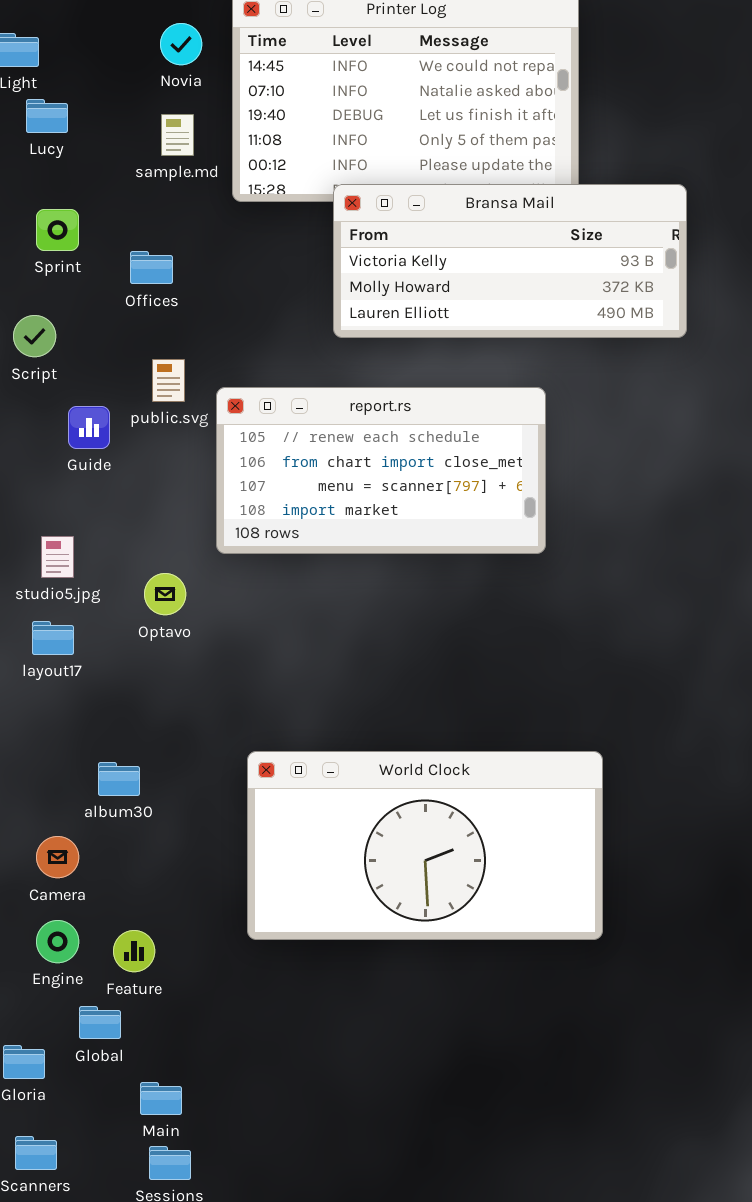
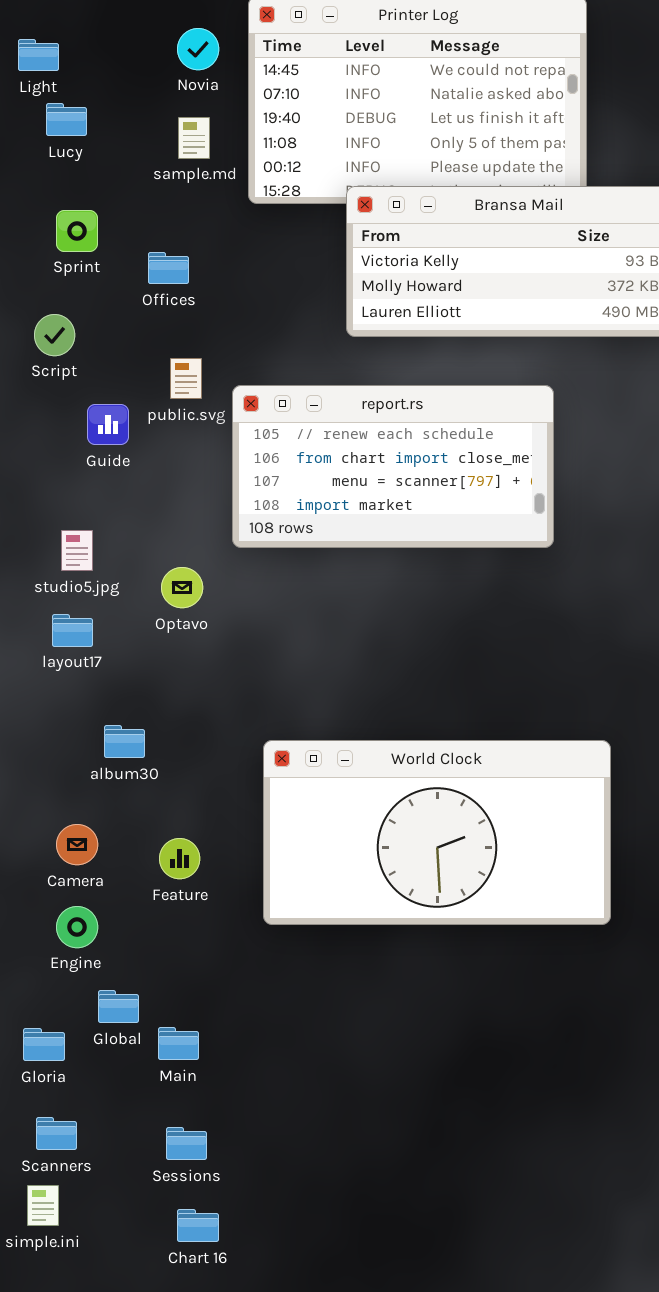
album30: [98,762,140,796] -> [104,725,145,758], moved
Feature: [113,930,155,972] -> [159,838,200,879], moved
Main: [140,1082,182,1115] -> [158,1027,199,1060], moved

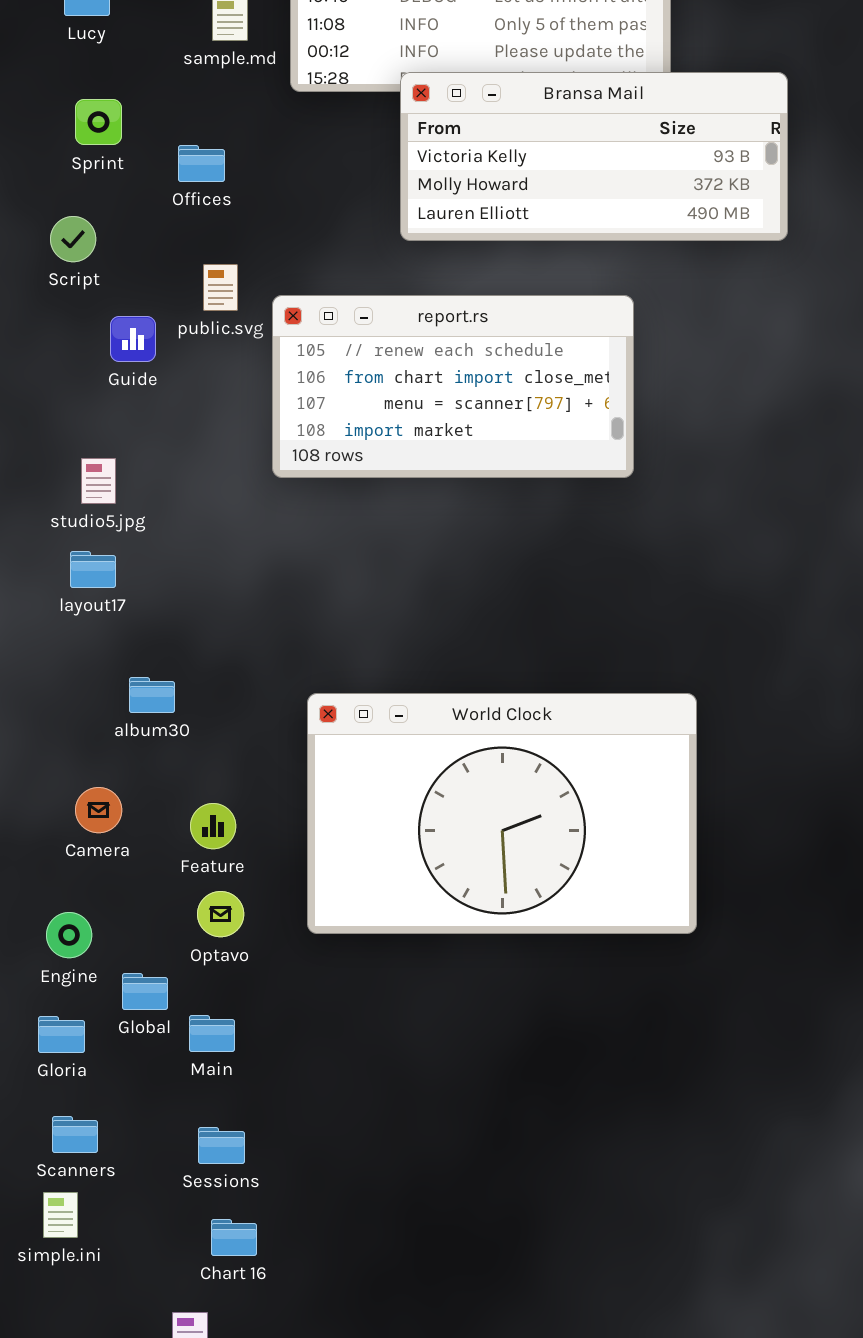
Optavo: [161,567,203,608] -> [197,891,244,937], moved
World Clock: [263,740,611,925] -> [307,693,697,934], resized
Engine: [56,906,98,948] -> [46,912,92,958], moved

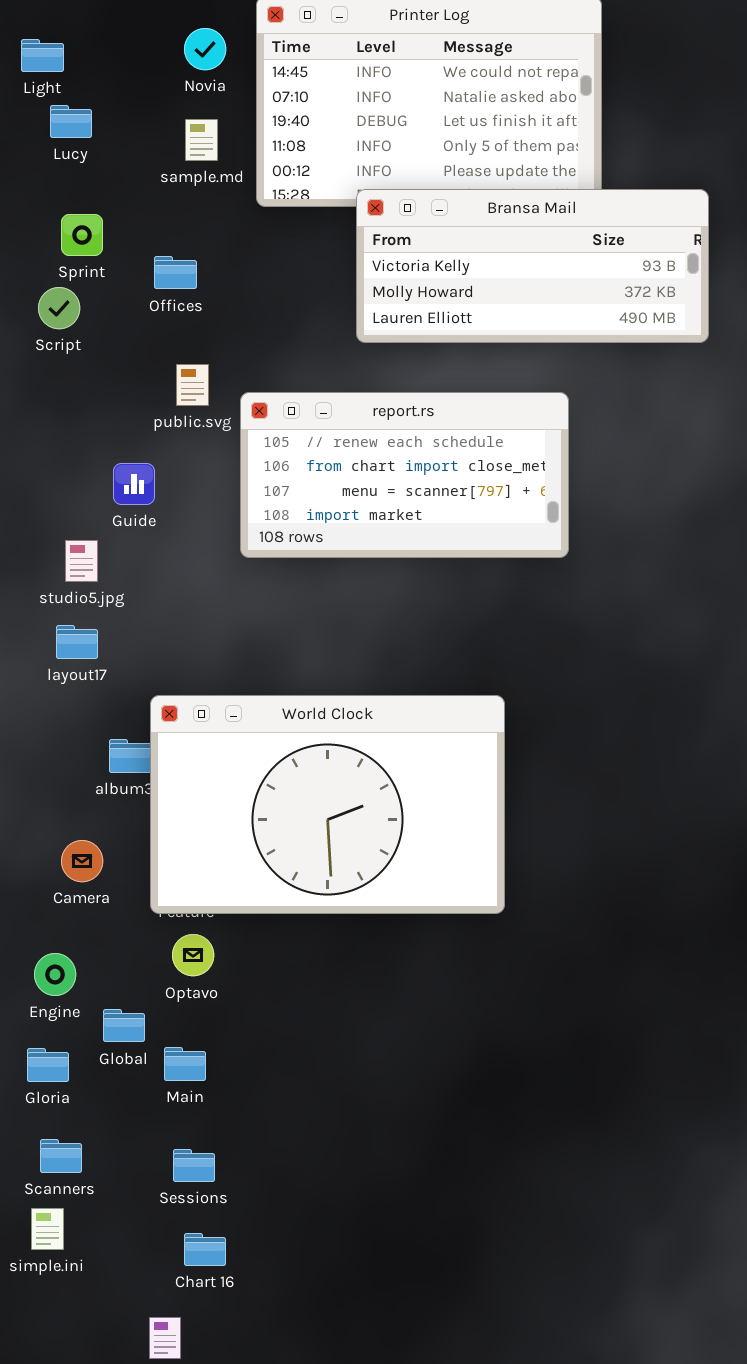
Script: [50,216,96,262] -> [38,287,80,329], moved
Guide: [110,316,156,362] -> [113,463,155,505], moved
World Clock: [307,693,697,934] -> [150,695,505,914], moved

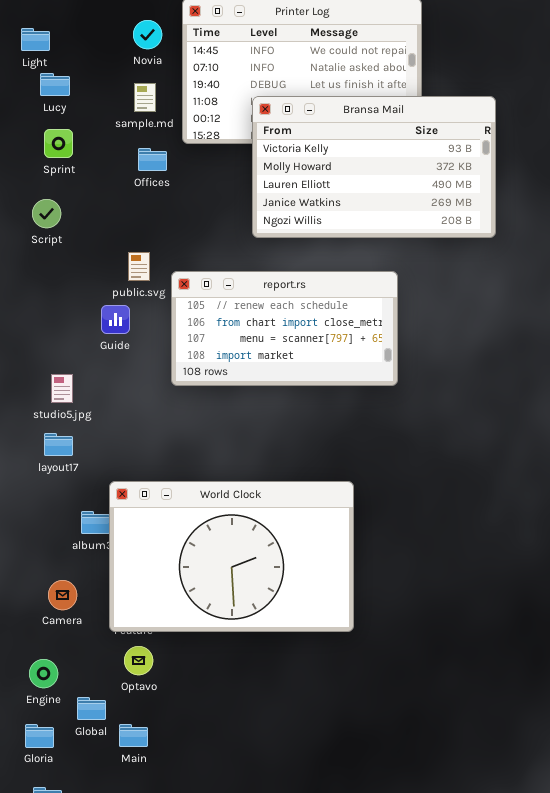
Bransa Mail: [356,189,709,343] -> [252,96,496,238], resized
Sprint: [61,214,103,256] -> [44,129,73,158], moved
Offices: [154,256,197,289] -> [138,148,167,171], moved
Guide: [113,463,155,505] -> [101,305,130,334], moved

